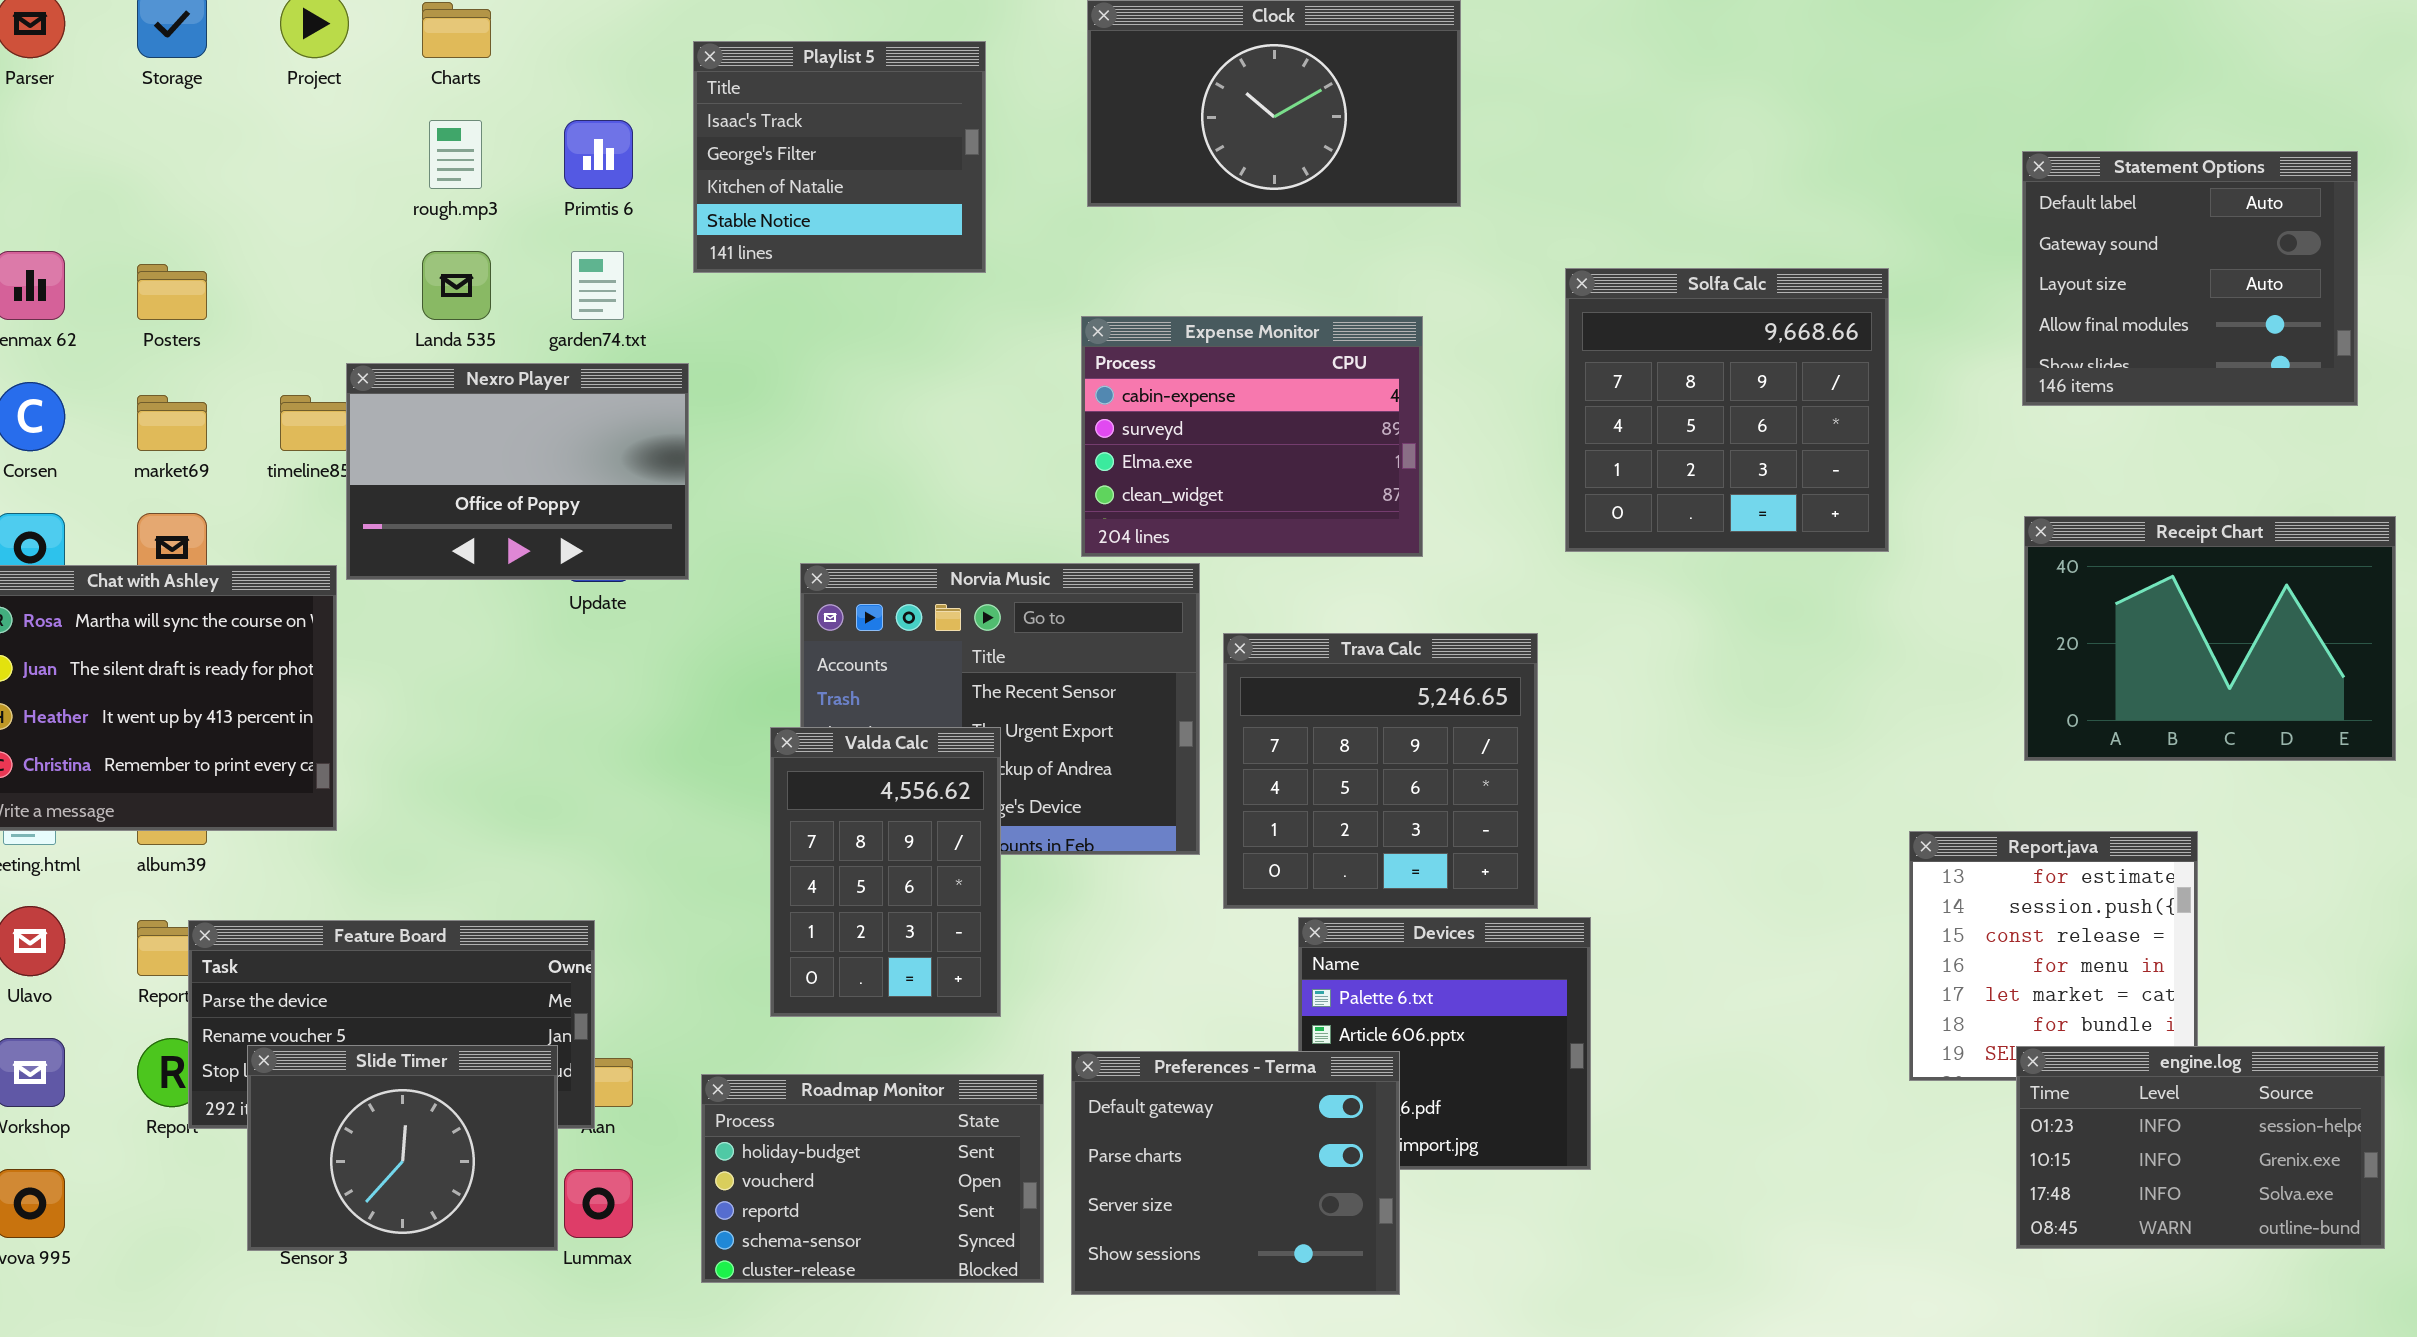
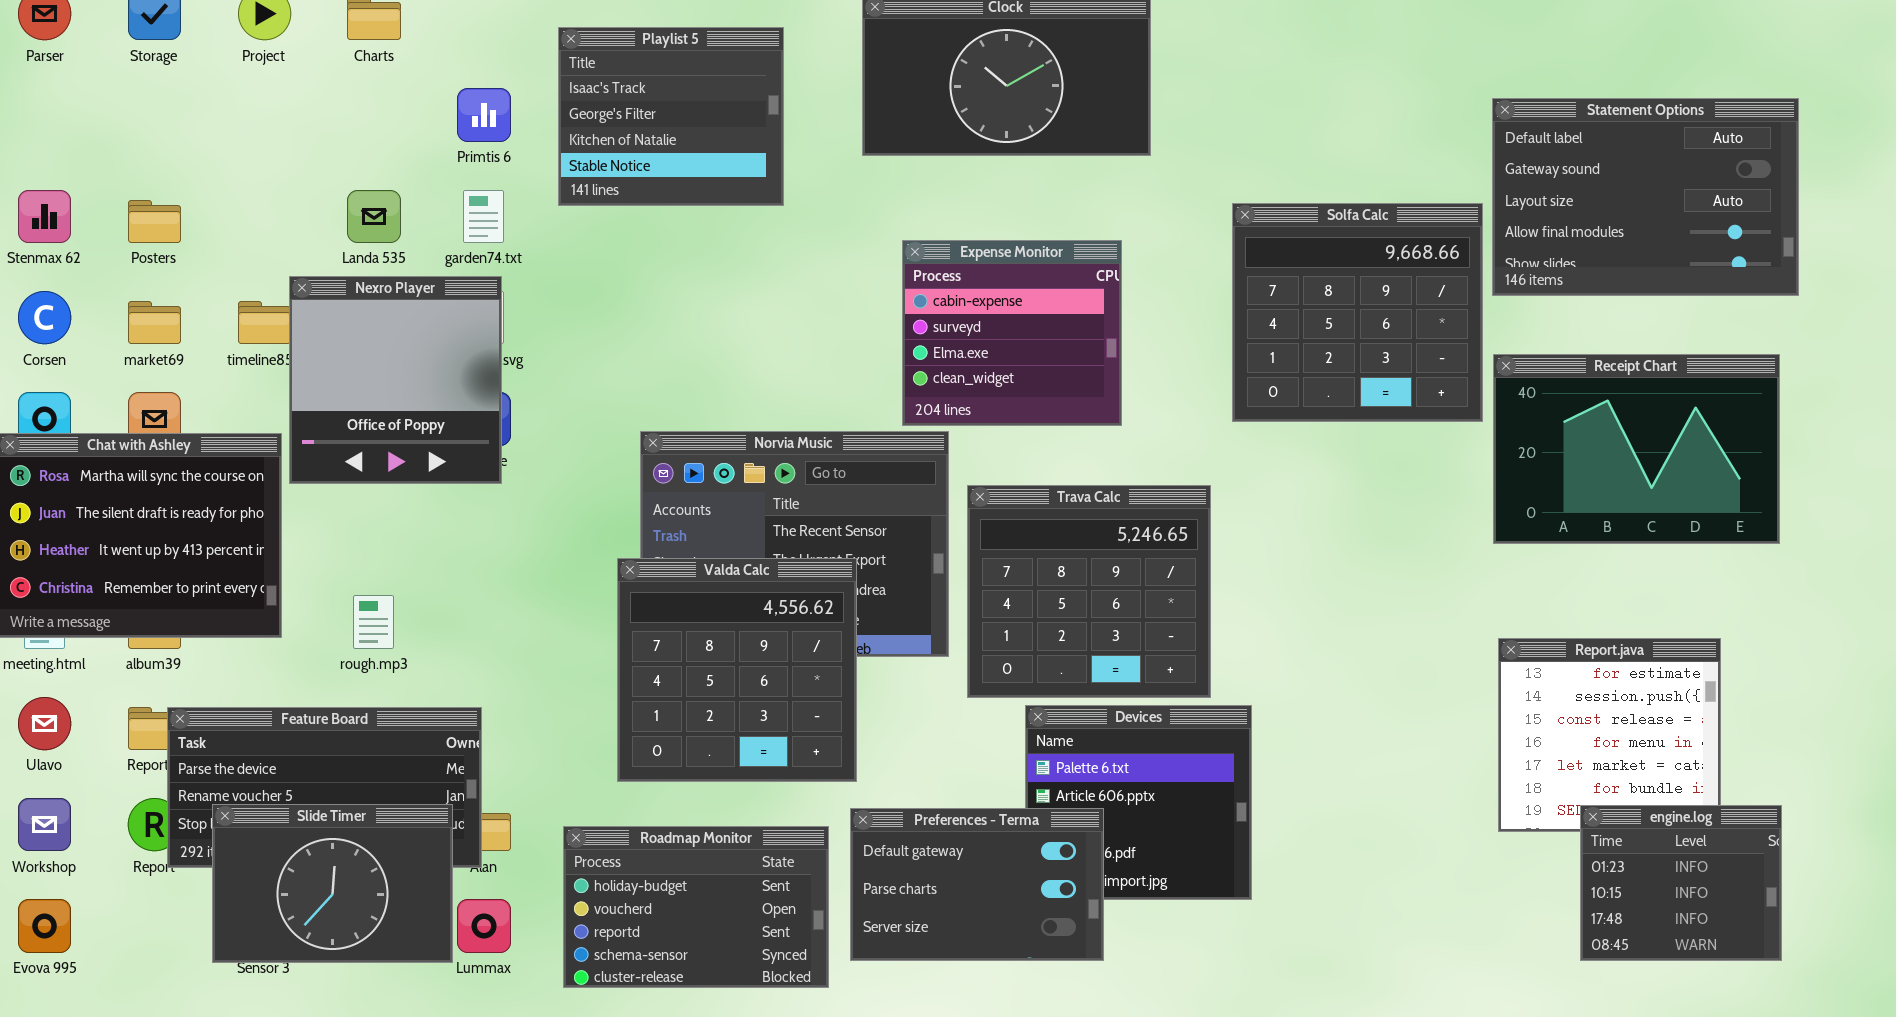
rough.mp3: [429,120,482,189] -> [353,595,394,649], moved
Statement Options: [2022,151,2358,406] -> [1492,98,1799,296], moved, resized
Expense Monitor: [1081,316,1423,557] -> [902,240,1122,426], resized
Nexro Player: [346,363,689,580] -> [289,276,502,484], resized
Receipt Chart: [2024,516,2396,761] -> [1493,354,1780,544], moved
Valda Calc: [770,727,1001,1017] -> [617,558,857,782], resized
engine.log: [2016,1046,2385,1249] -> [1580,805,1782,961], resized
Preferences - Terma: [1071,1051,1400,1295] -> [850,808,1104,961], resized

